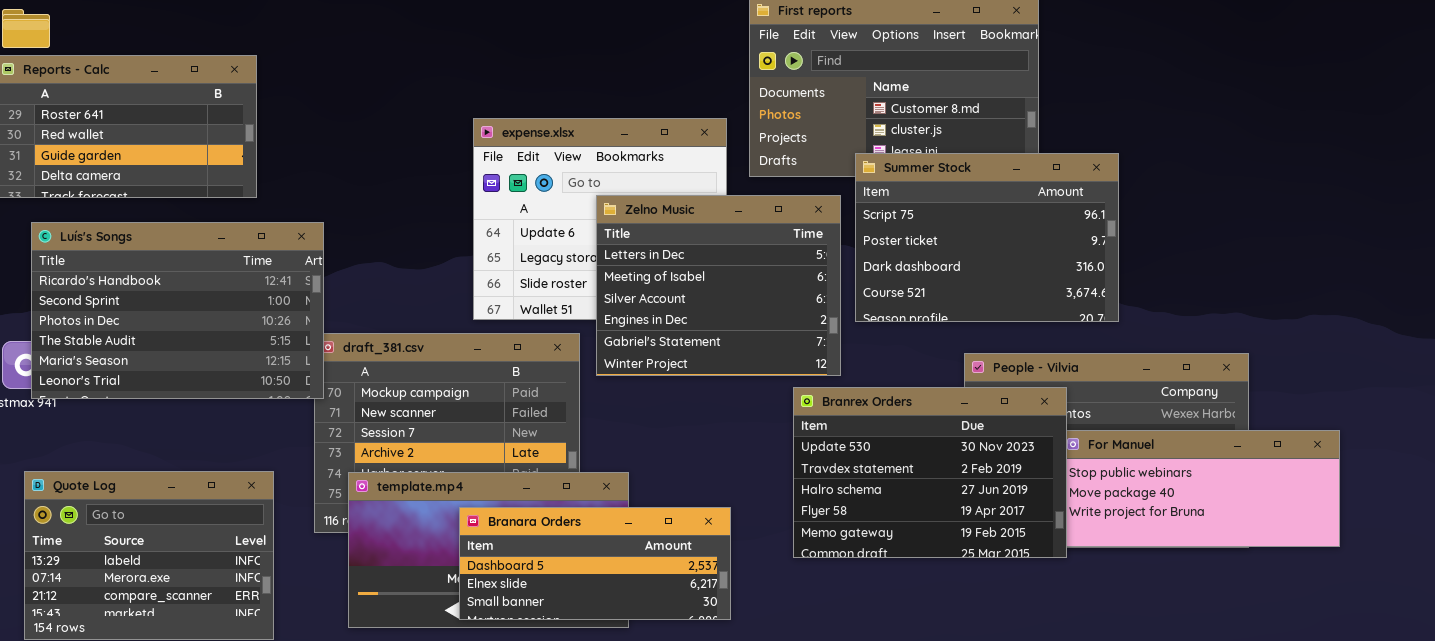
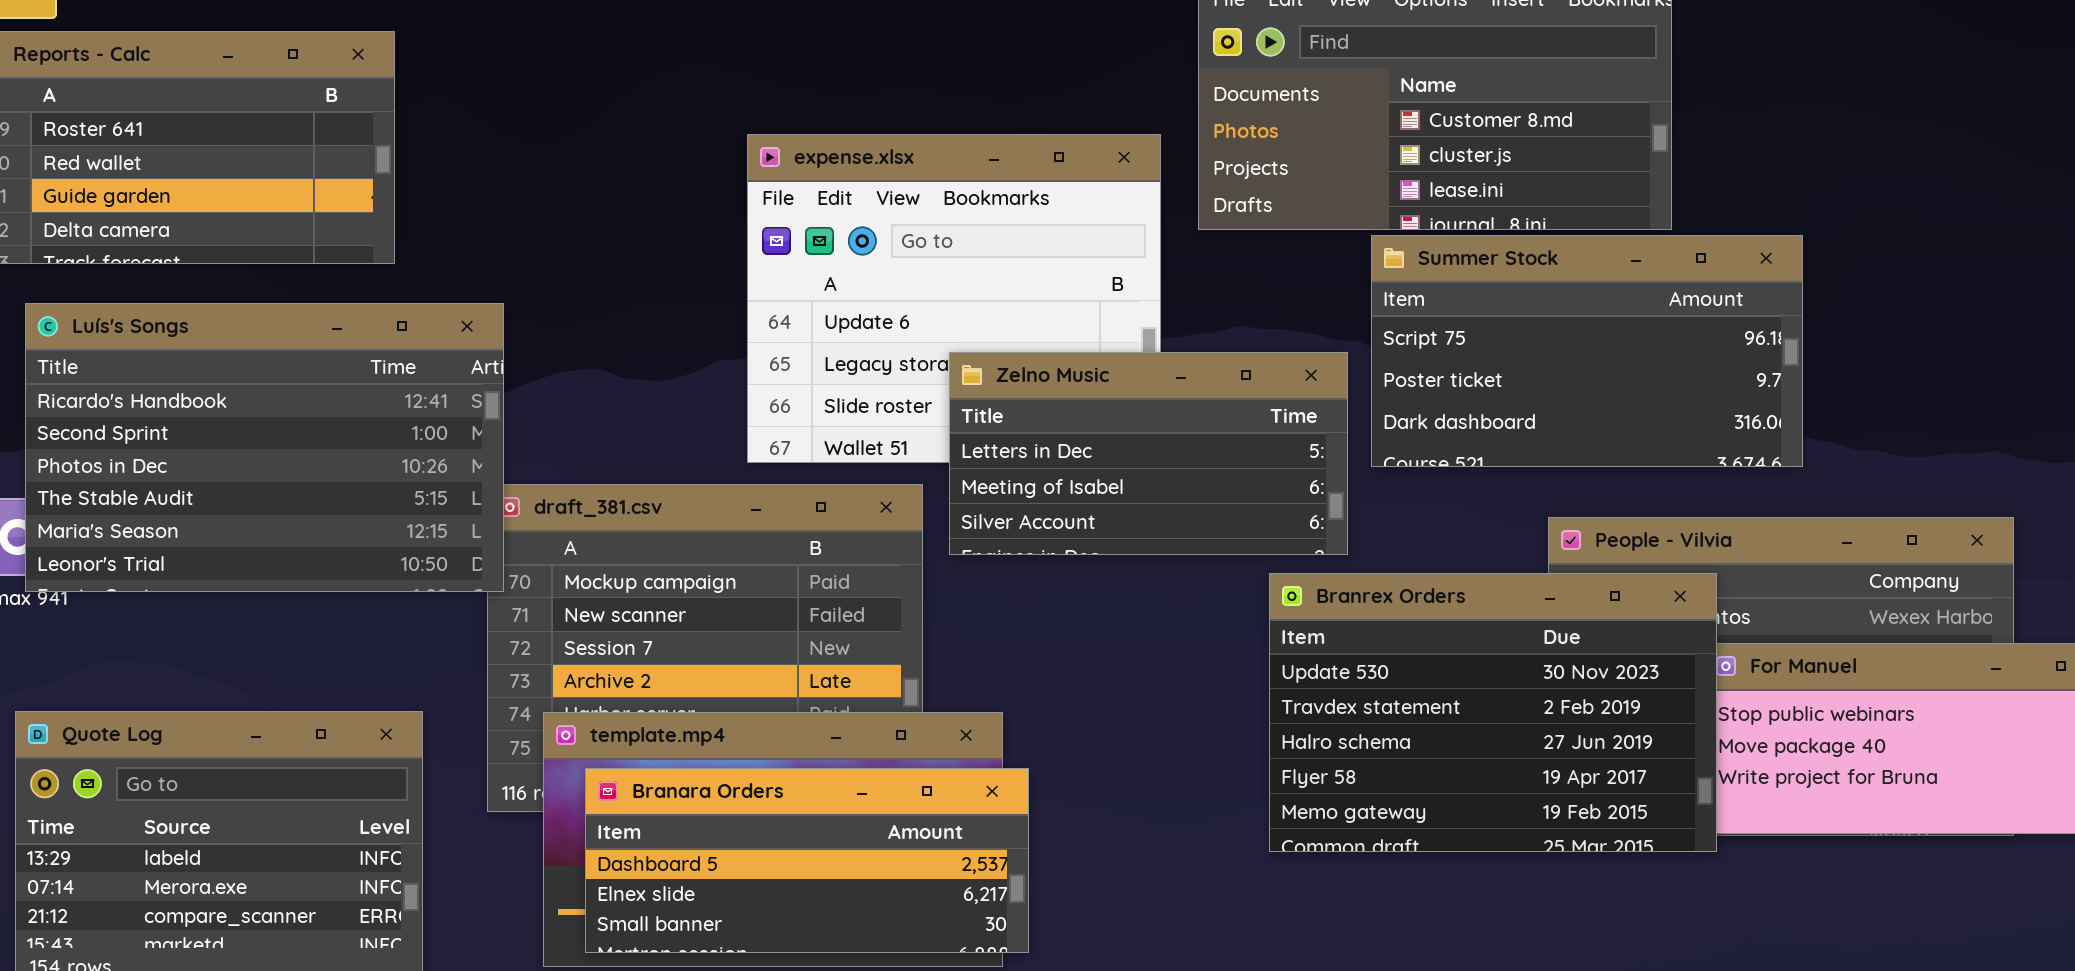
Summer Stock: [855,153,1119,322] -> [1371,235,1803,467], resized
Zelno Music: [596,195,841,376] -> [949,352,1348,555], resized
Branara Orders: [459,507,731,620] -> [585,768,1029,953], moved

